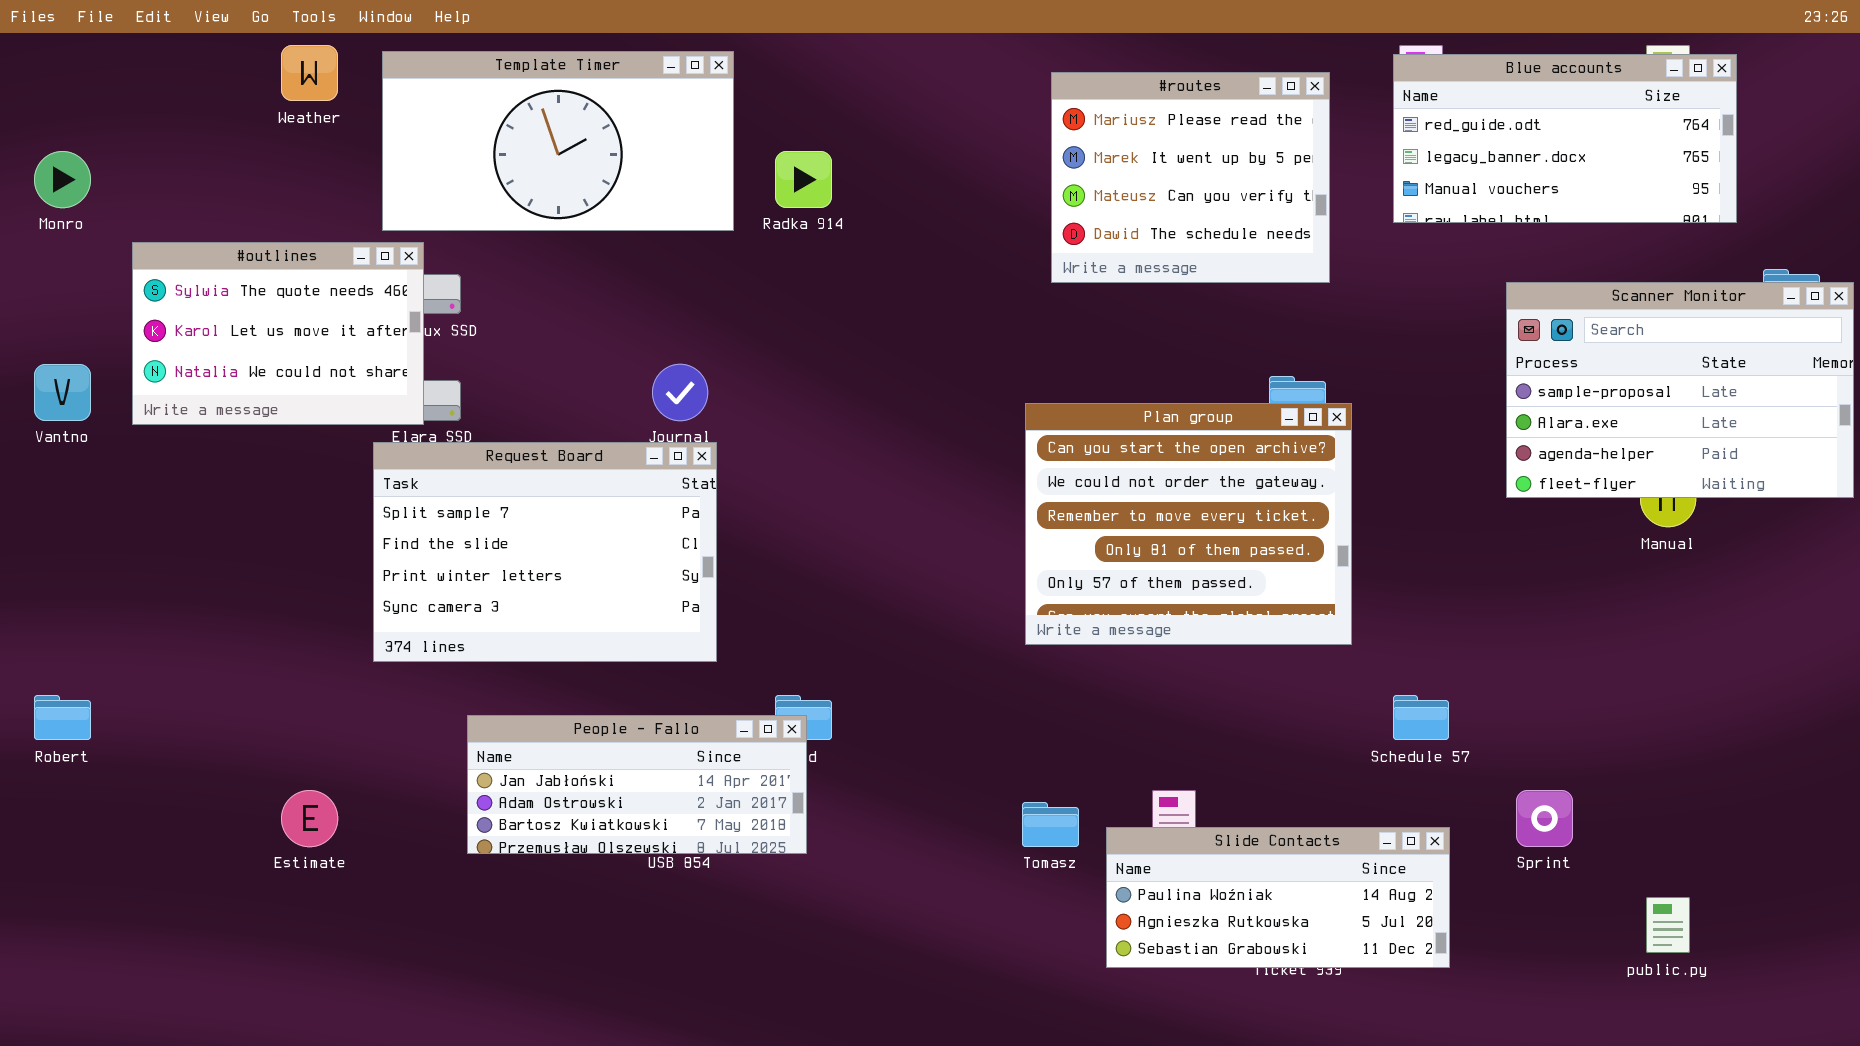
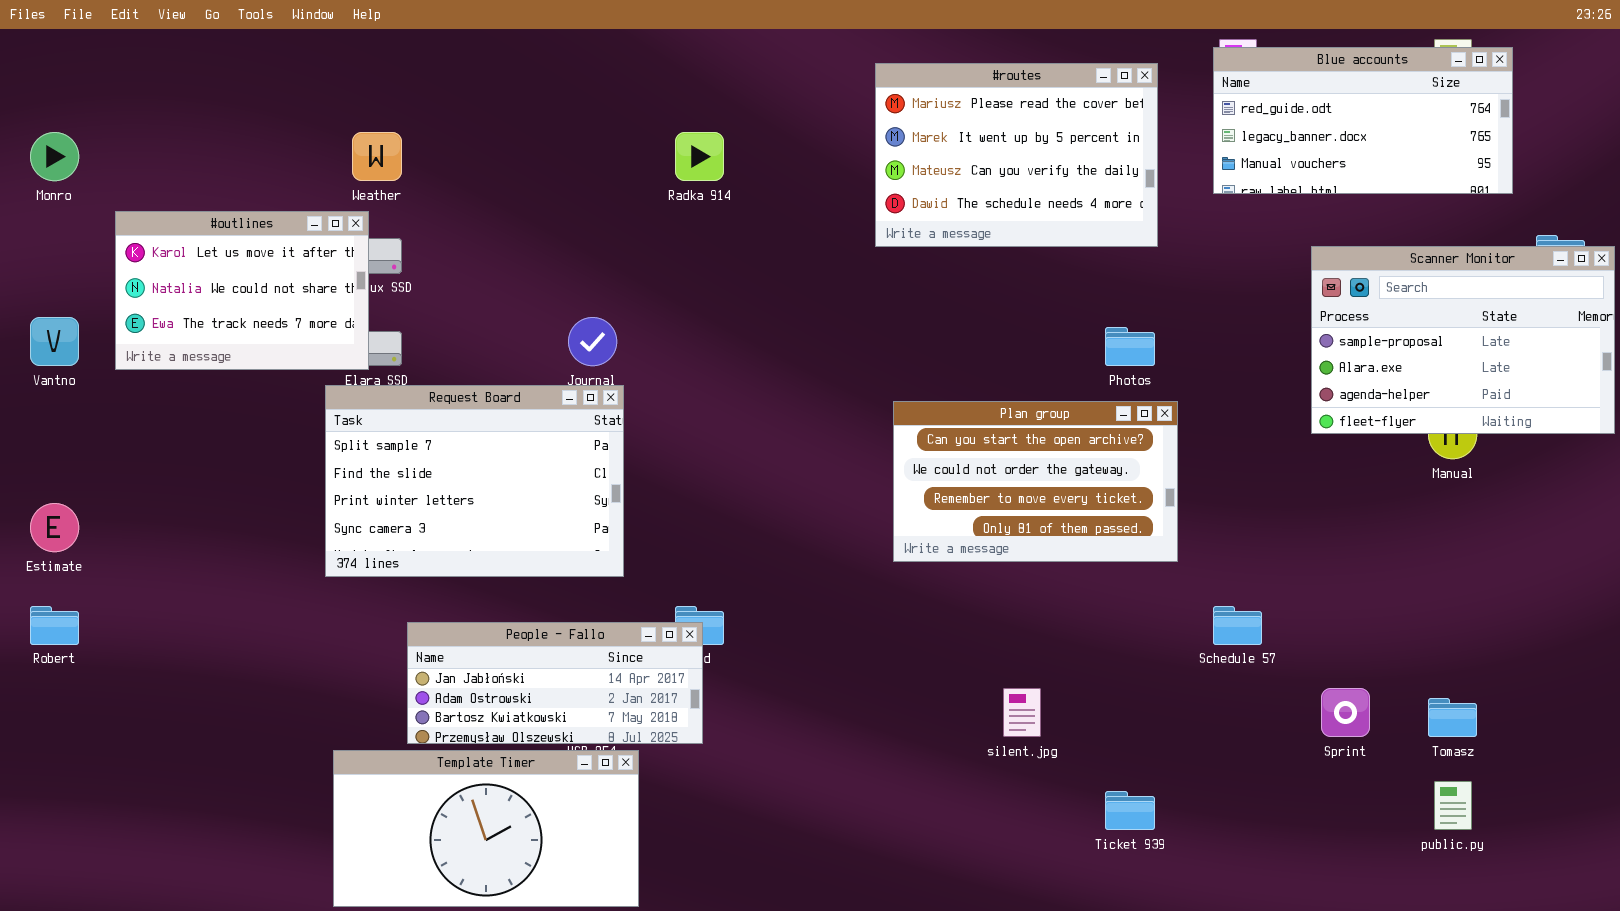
Weather: [281,45,338,101] -> [352,132,402,181], moved
Template Timer: [382,51,734,231] -> [333,750,639,907], moved
#routes: [1051,72,1330,283] -> [875,63,1158,247], resized
#outlines: [132,242,424,425] -> [115,211,369,370], scrolled down 1 row
Plan group: [1025,403,1352,645] -> [893,401,1178,562], resized
Estimate: [281,790,338,847] -> [30,503,79,552], moved
Tomasz: [1022,802,1079,847] -> [1428,698,1477,737], moved
Slide Contacts: [1106,827,1450,968] -> none, closed

